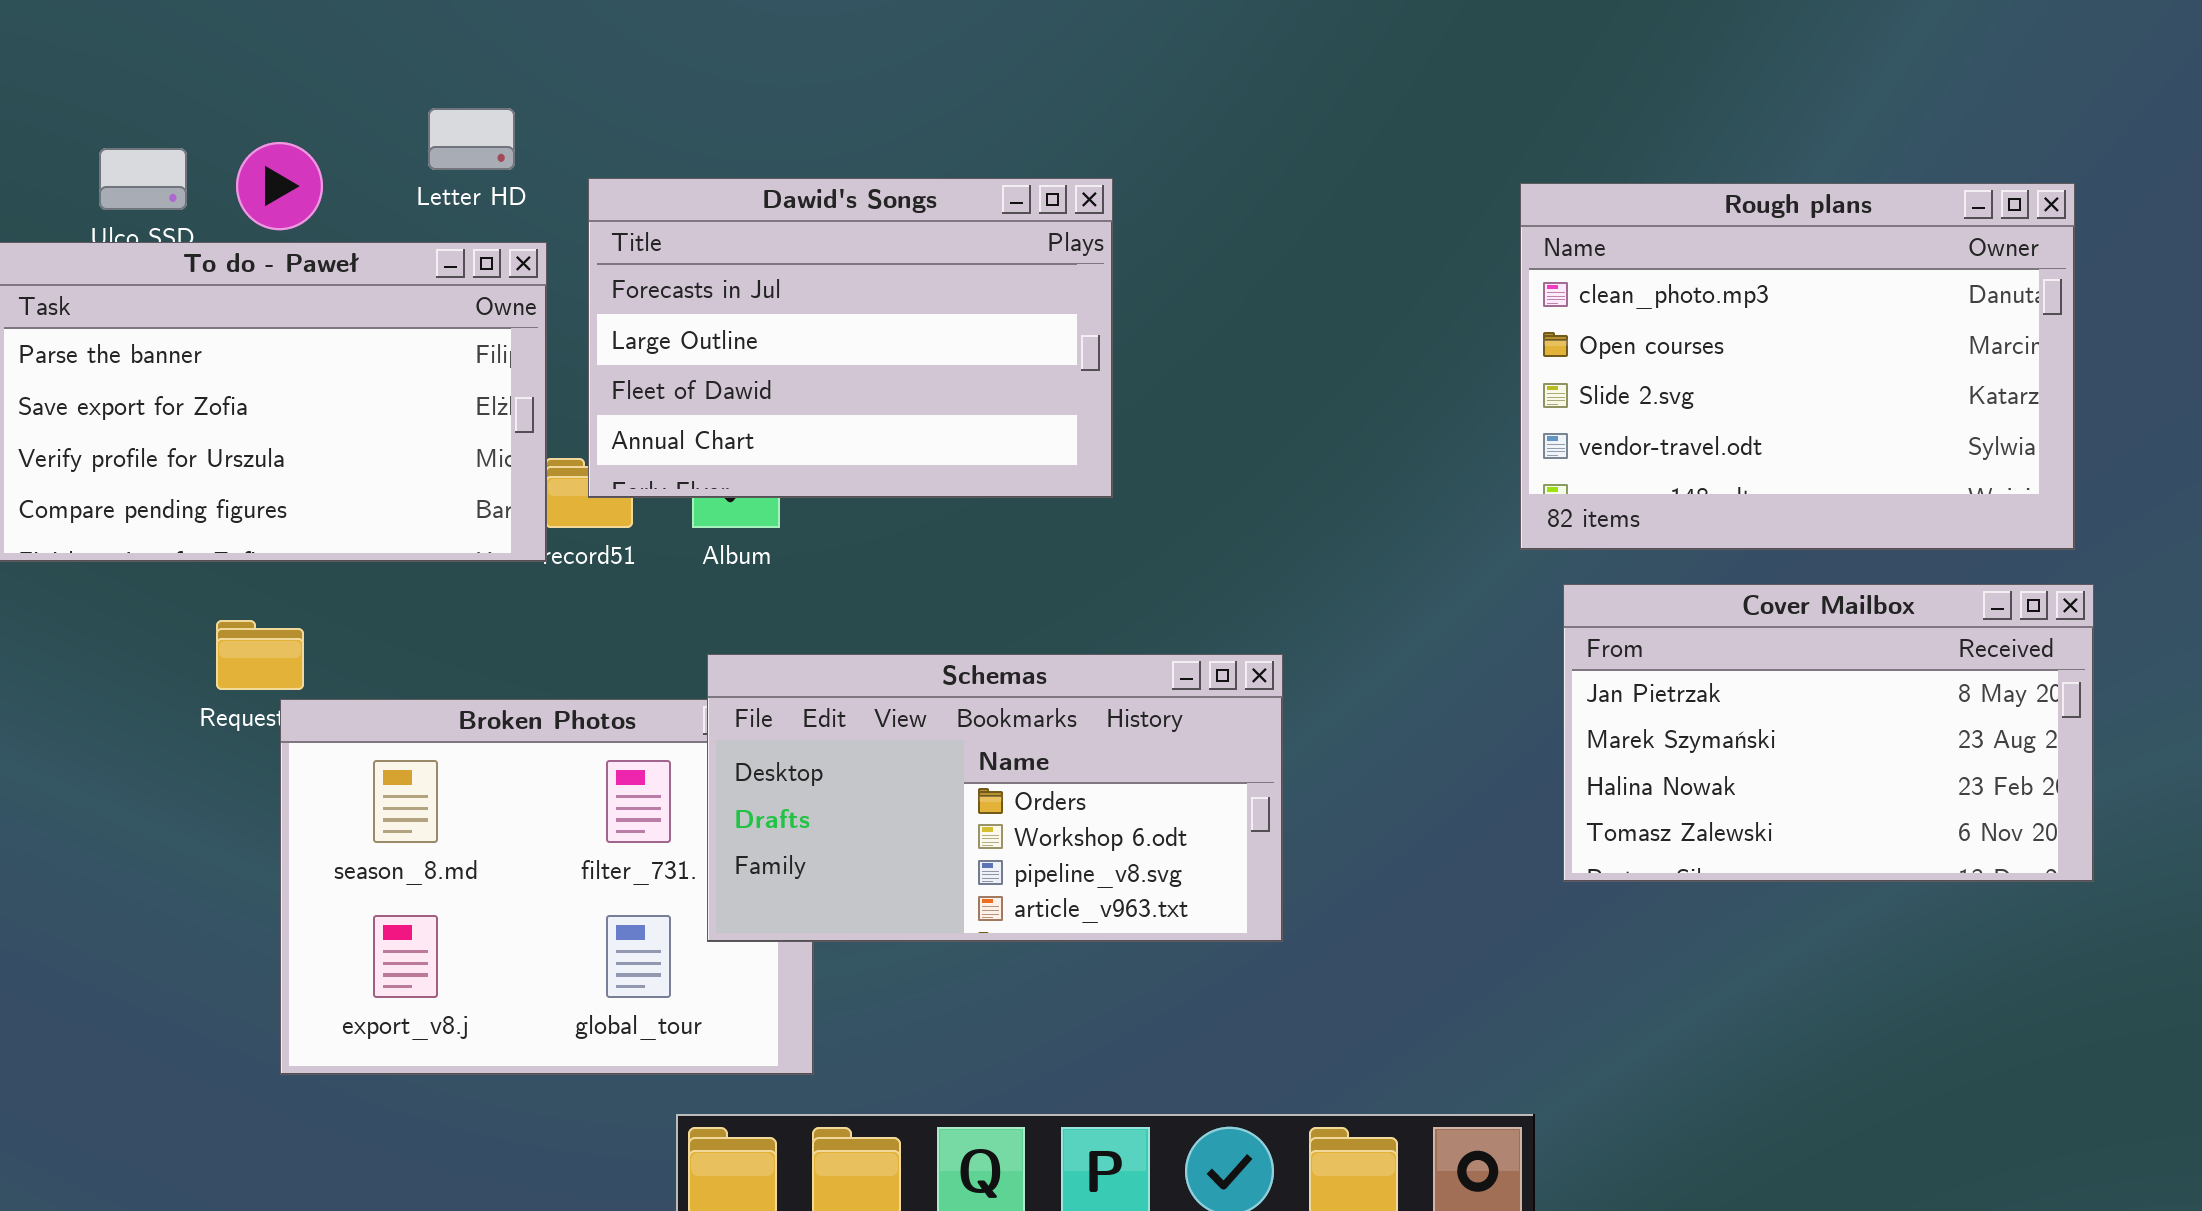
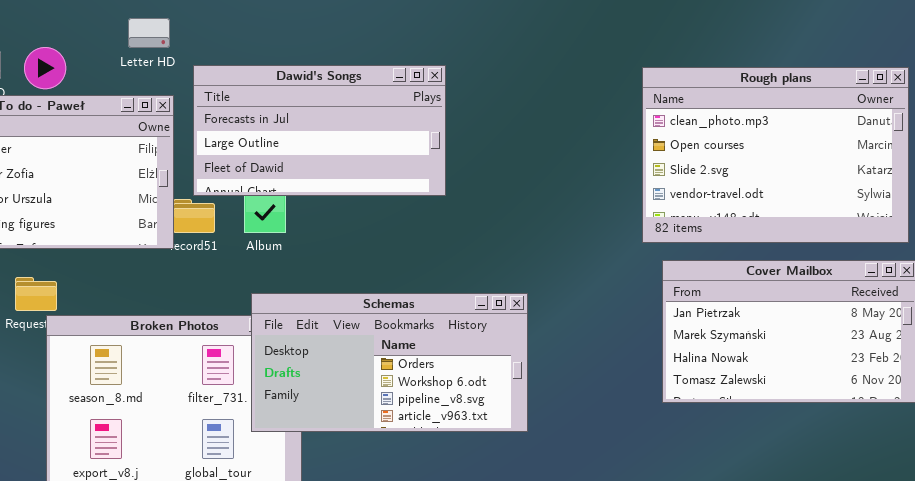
Letter HD: [428,108,515,170] -> [128,18,170,48], moved
Dawid's Songs: [588,178,1113,498] -> [193,65,446,196], resized

